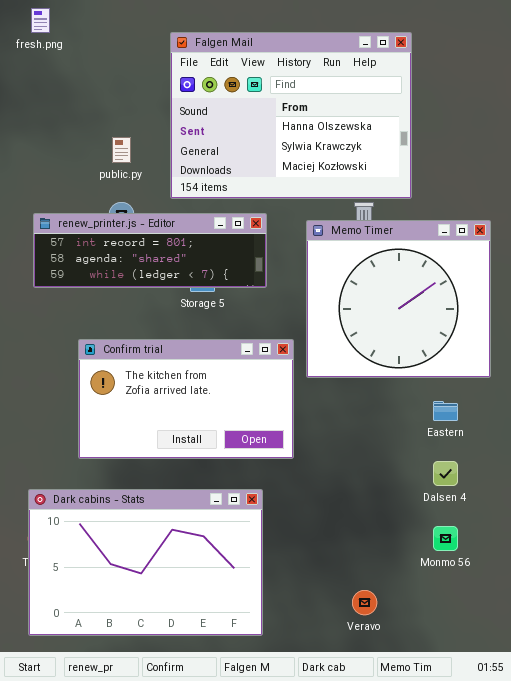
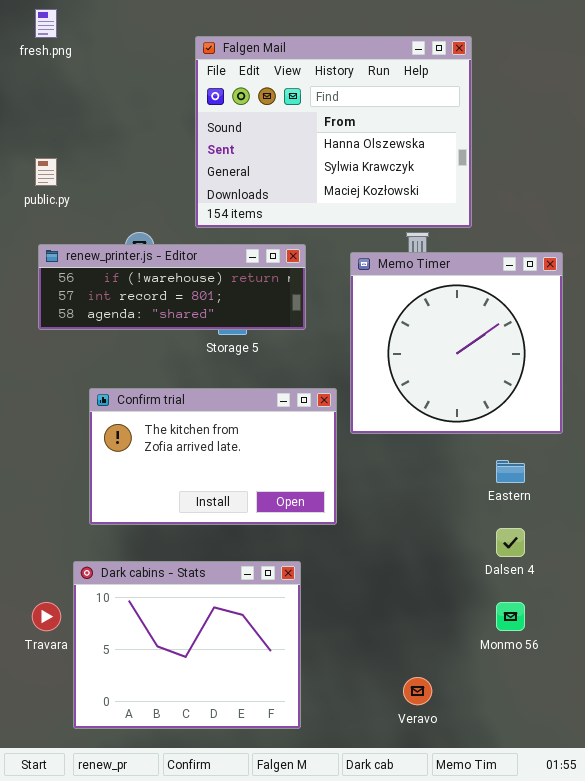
public.py: [112,137,131,163] -> [35,158,57,186], moved
renew_printer.js - Editor: [33,213,267,288] -> [38,244,306,330], scrolled up 1 row
Dark cabins - Stats: [28,489,263,636] -> [73,561,301,729], resized

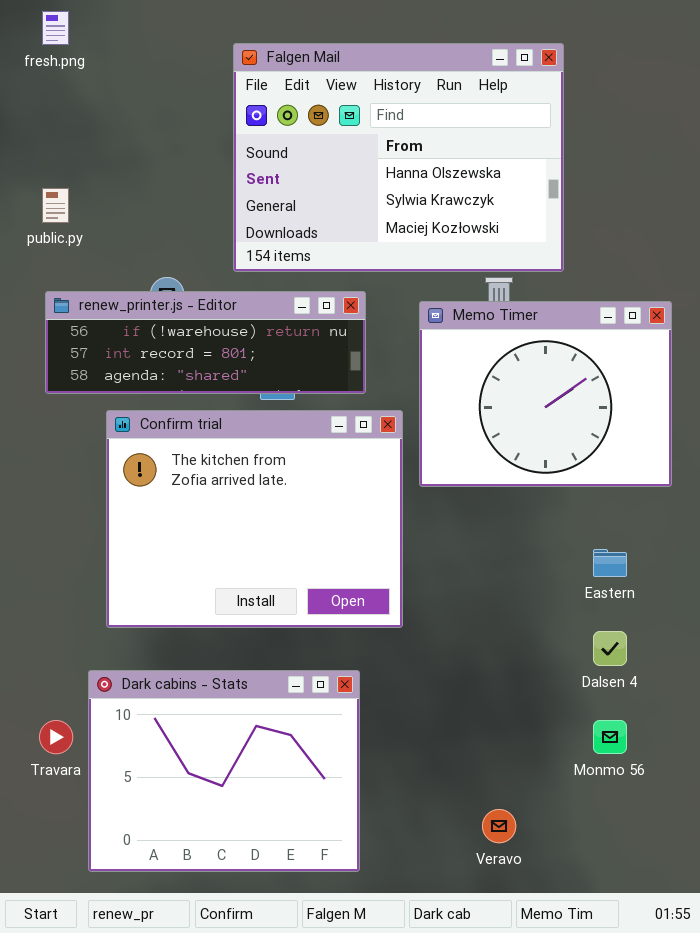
Memo Timer: [350,252,563,434] -> [419,301,672,487], resized
Confirm trial: [89,388,337,525] -> [106,410,403,628], resized

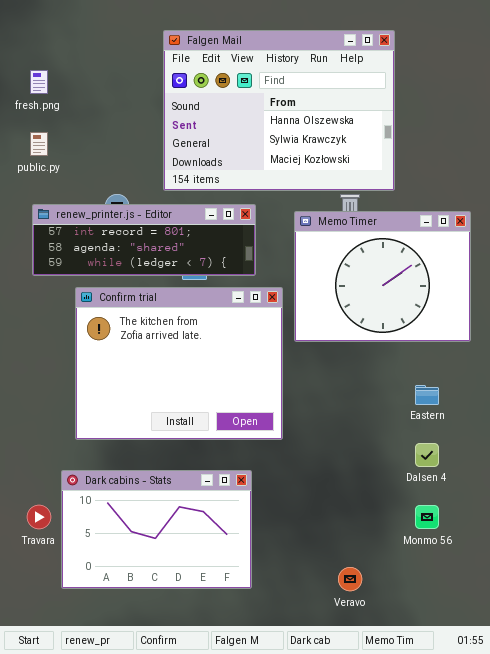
fresh.png: [42,11,69,45] -> [30,70,48,94], moved
renew_printer.js - Editor: [45,291,366,394] -> [32,204,256,276], scrolled down 1 row
Dark cabins - Stats: [88,670,360,872] -> [61,470,252,589], resized

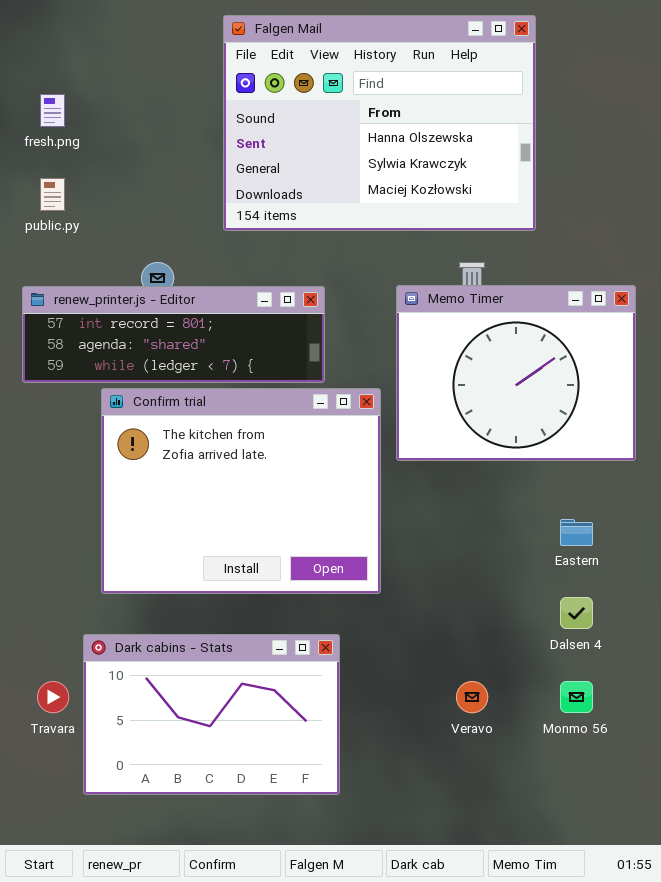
Falgen Mail: [163,30,395,191] -> [223,15,536,231], moved
renew_printer.js - Editor: [32,204,256,276] -> [22,286,325,383], moved
Veravo: [338,567,362,591] -> [456,681,488,713], moved

